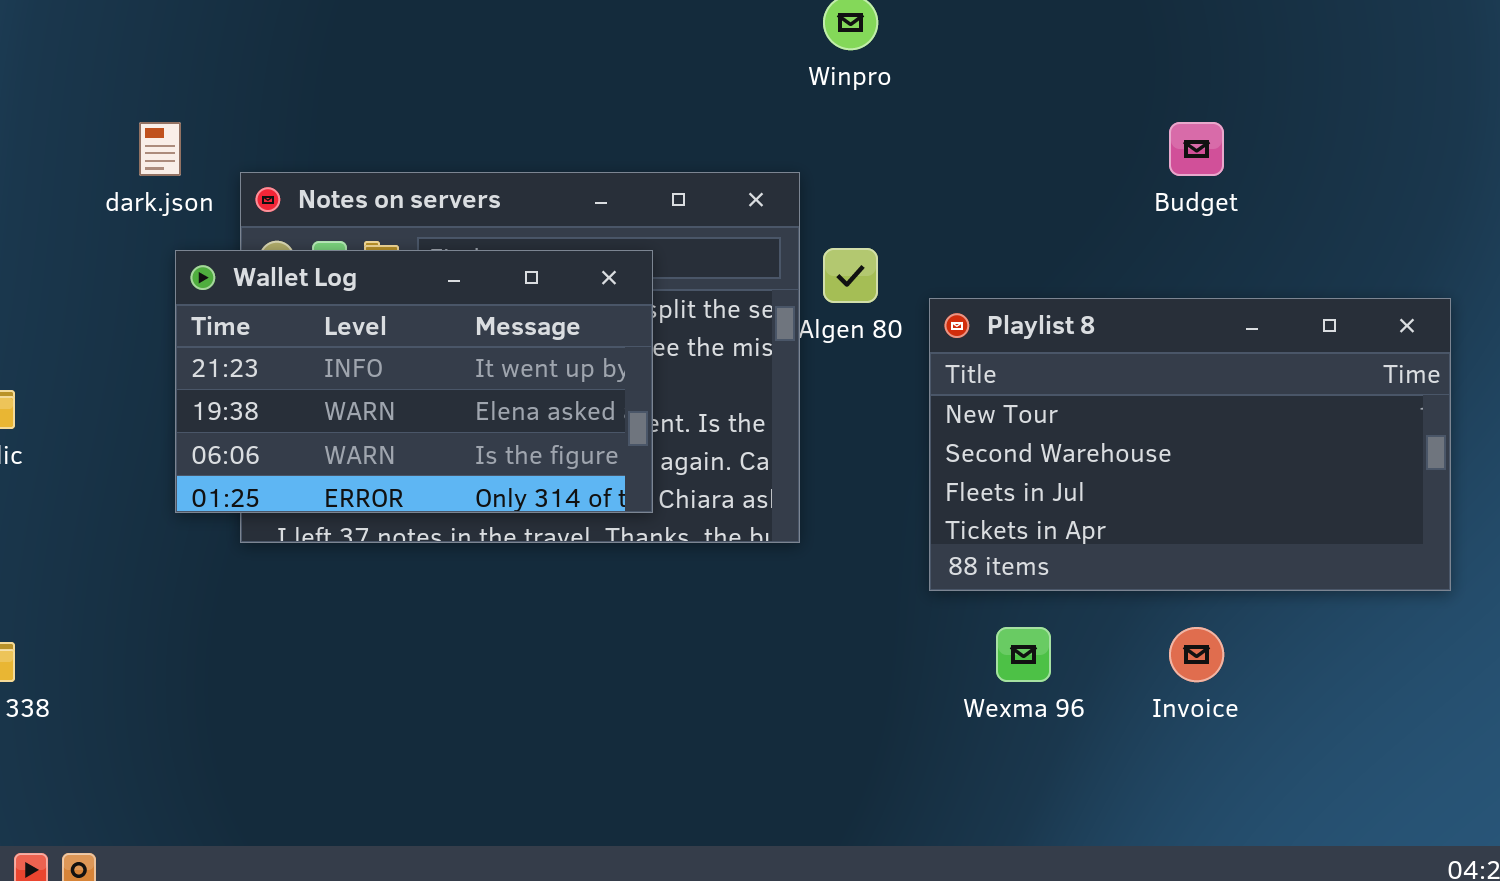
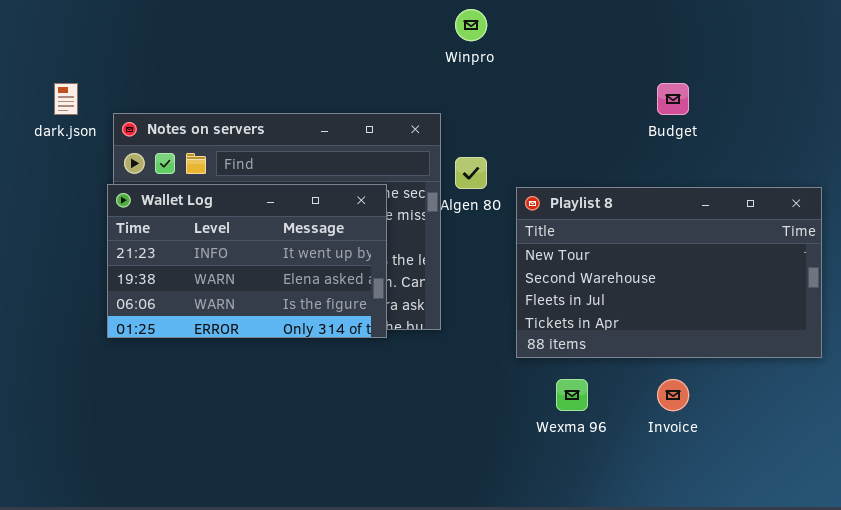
Wallet Log: [175,250,653,513] -> [107,184,387,338], moved

